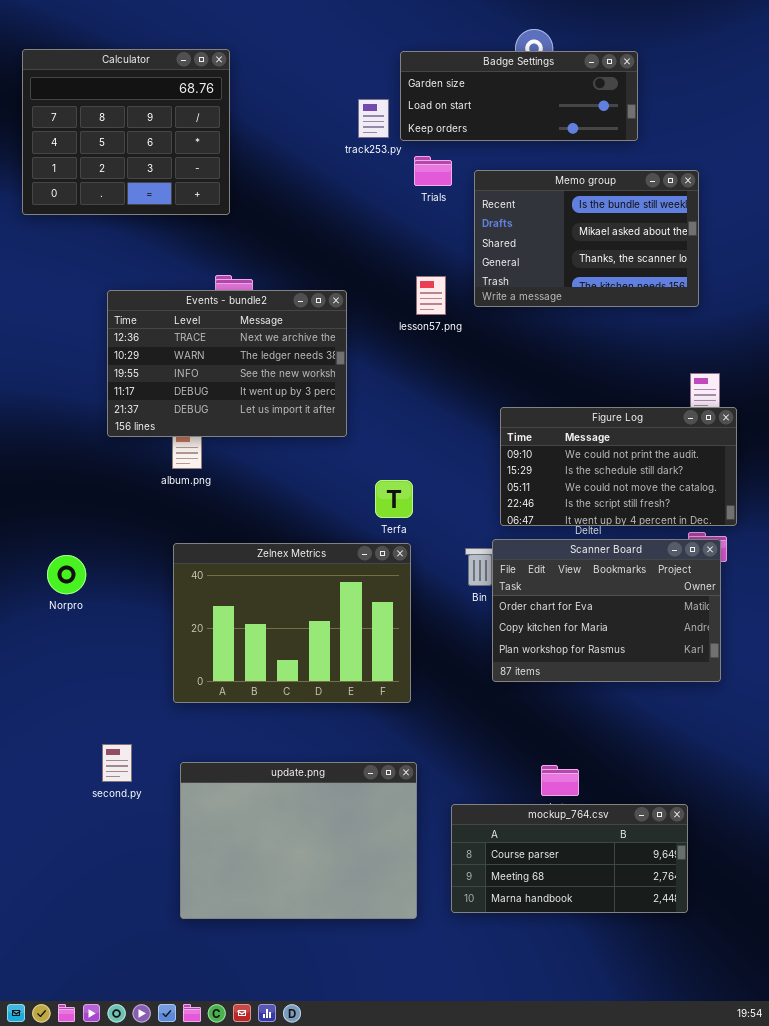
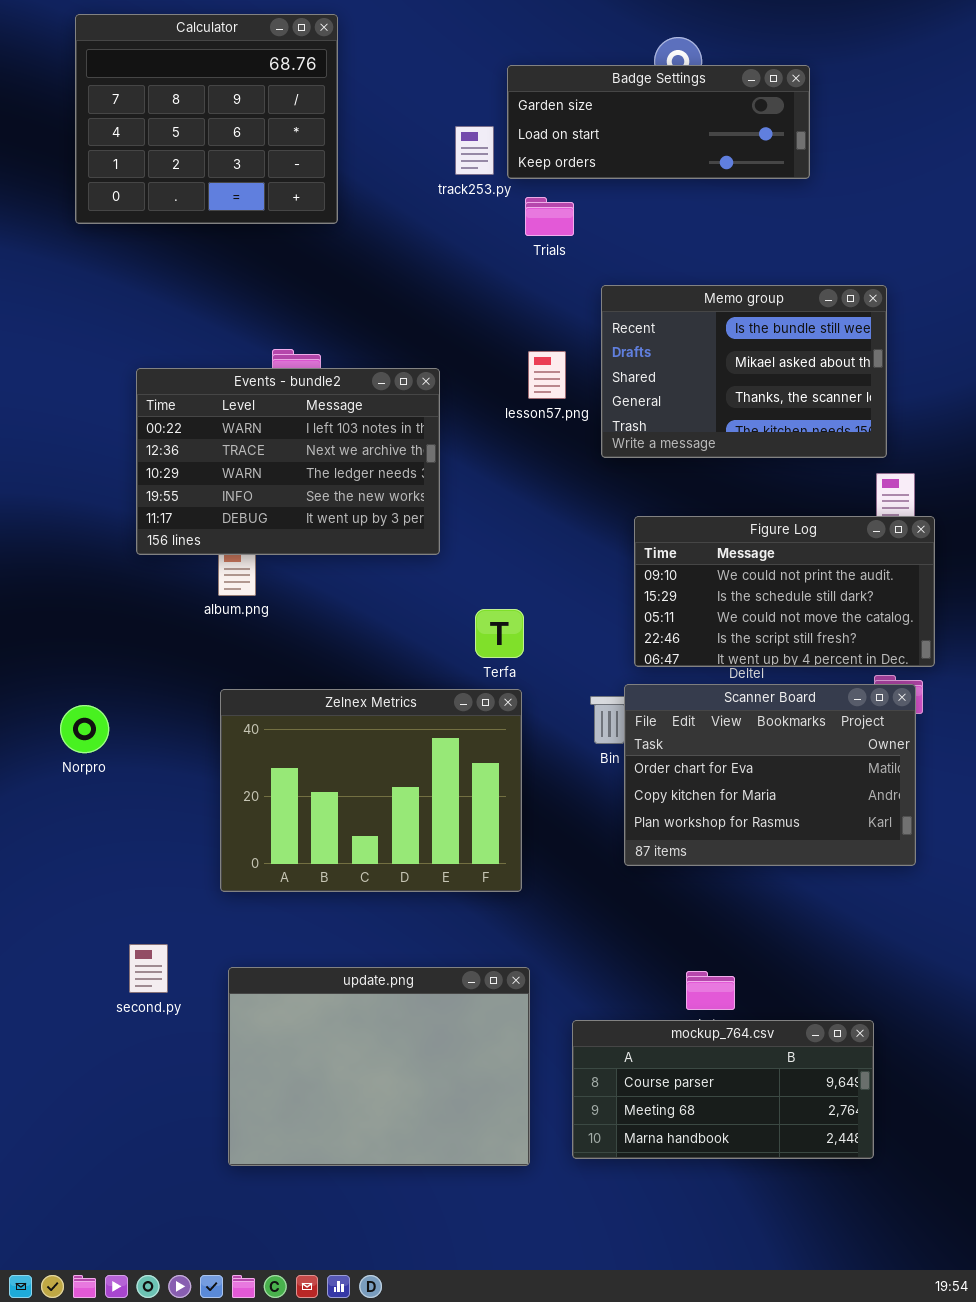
Calculator: [22,49,230,215] -> [75,14,338,224], moved
Memo group: [474,170,699,307] -> [601,285,887,458], moved
Events - bundle2: [107,290,347,437] -> [136,368,440,555], scrolled up 1 row

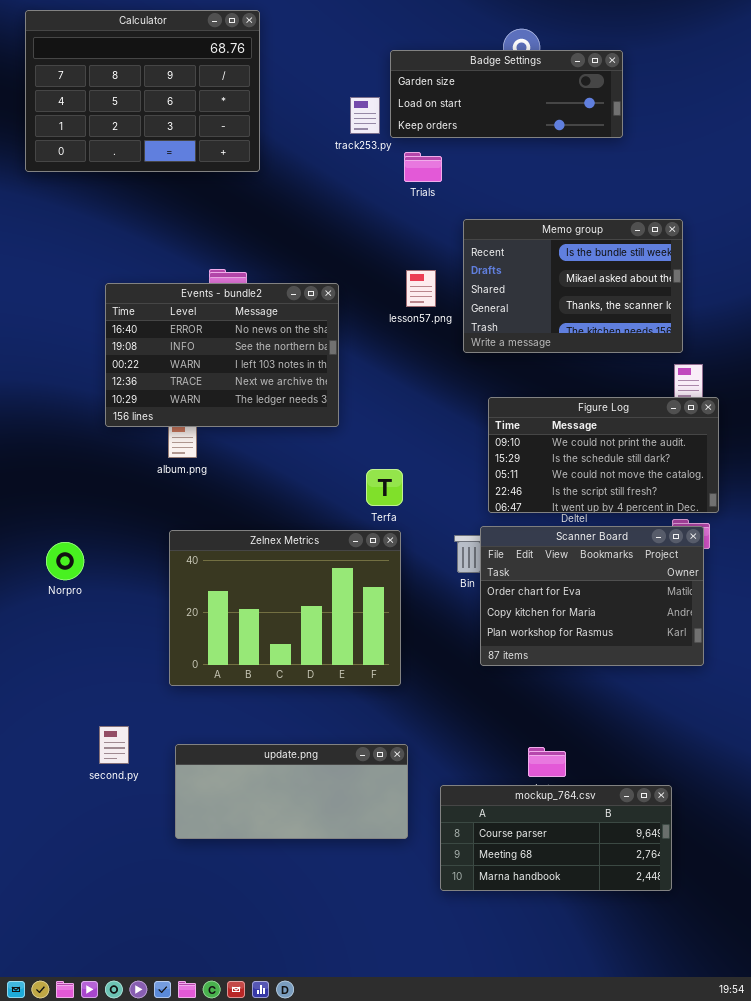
Calculator: [75,14,338,224] -> [25,10,260,172], resized
Events - bundle2: [136,368,440,555] -> [105,283,339,427], scrolled up 2 rows
update.png: [228,967,530,1166] -> [175,744,408,839], resized

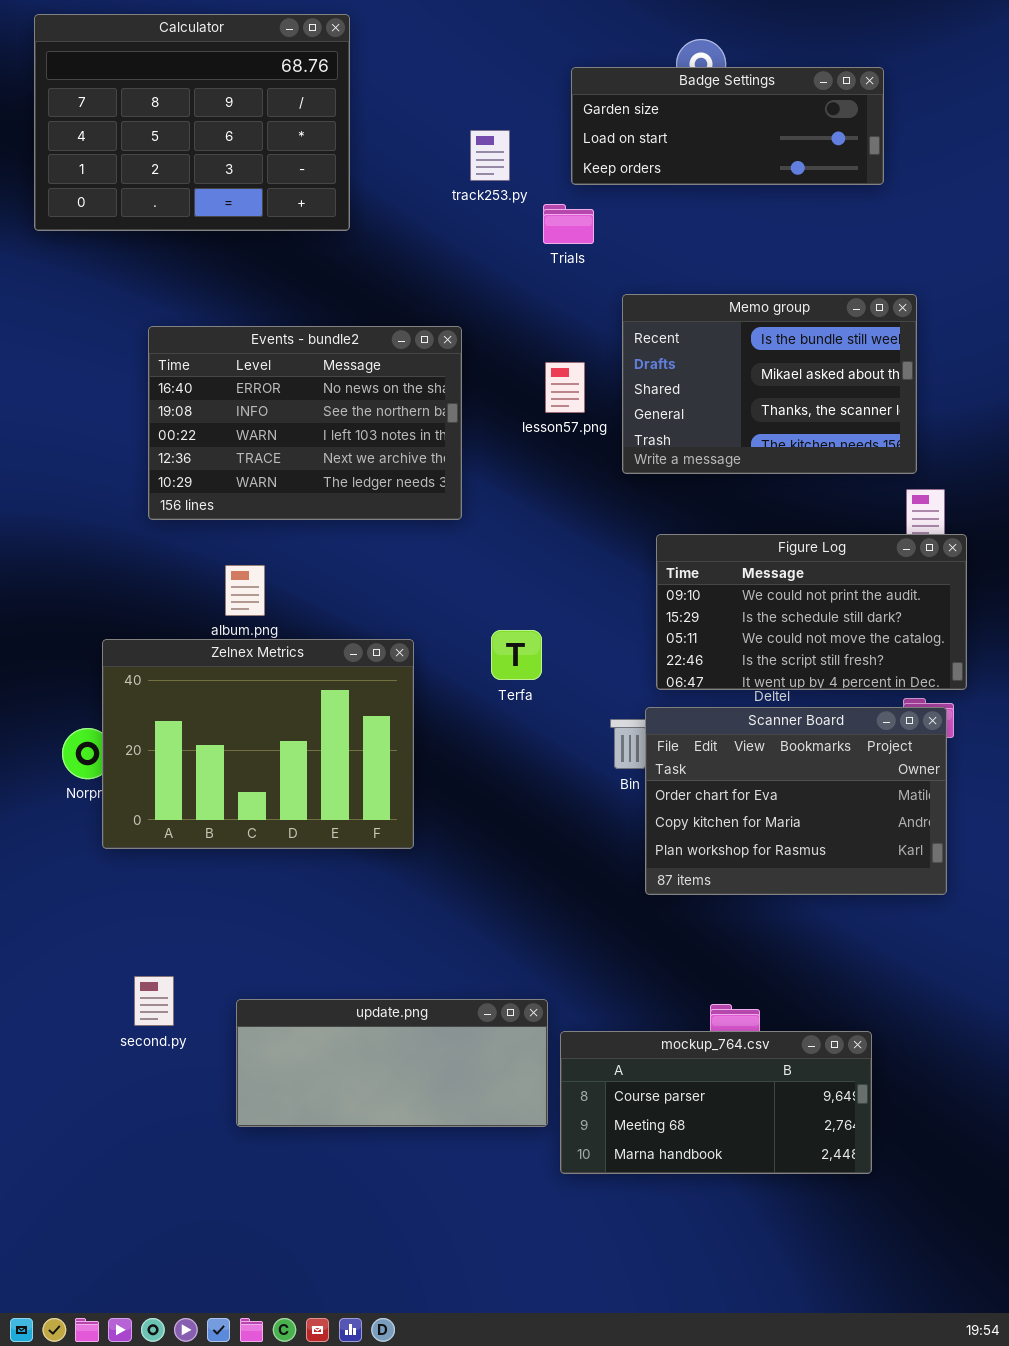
Badge Settings: [390,50,623,138] -> [571,67,884,185], moved
Events - bundle2: [105,283,339,427] -> [148,326,462,520], moved
Zelnex Metrics: [169,530,401,686] -> [102,639,414,849], moved
mockup_764.csv: [440,785,672,891] -> [560,1031,872,1174], moved

